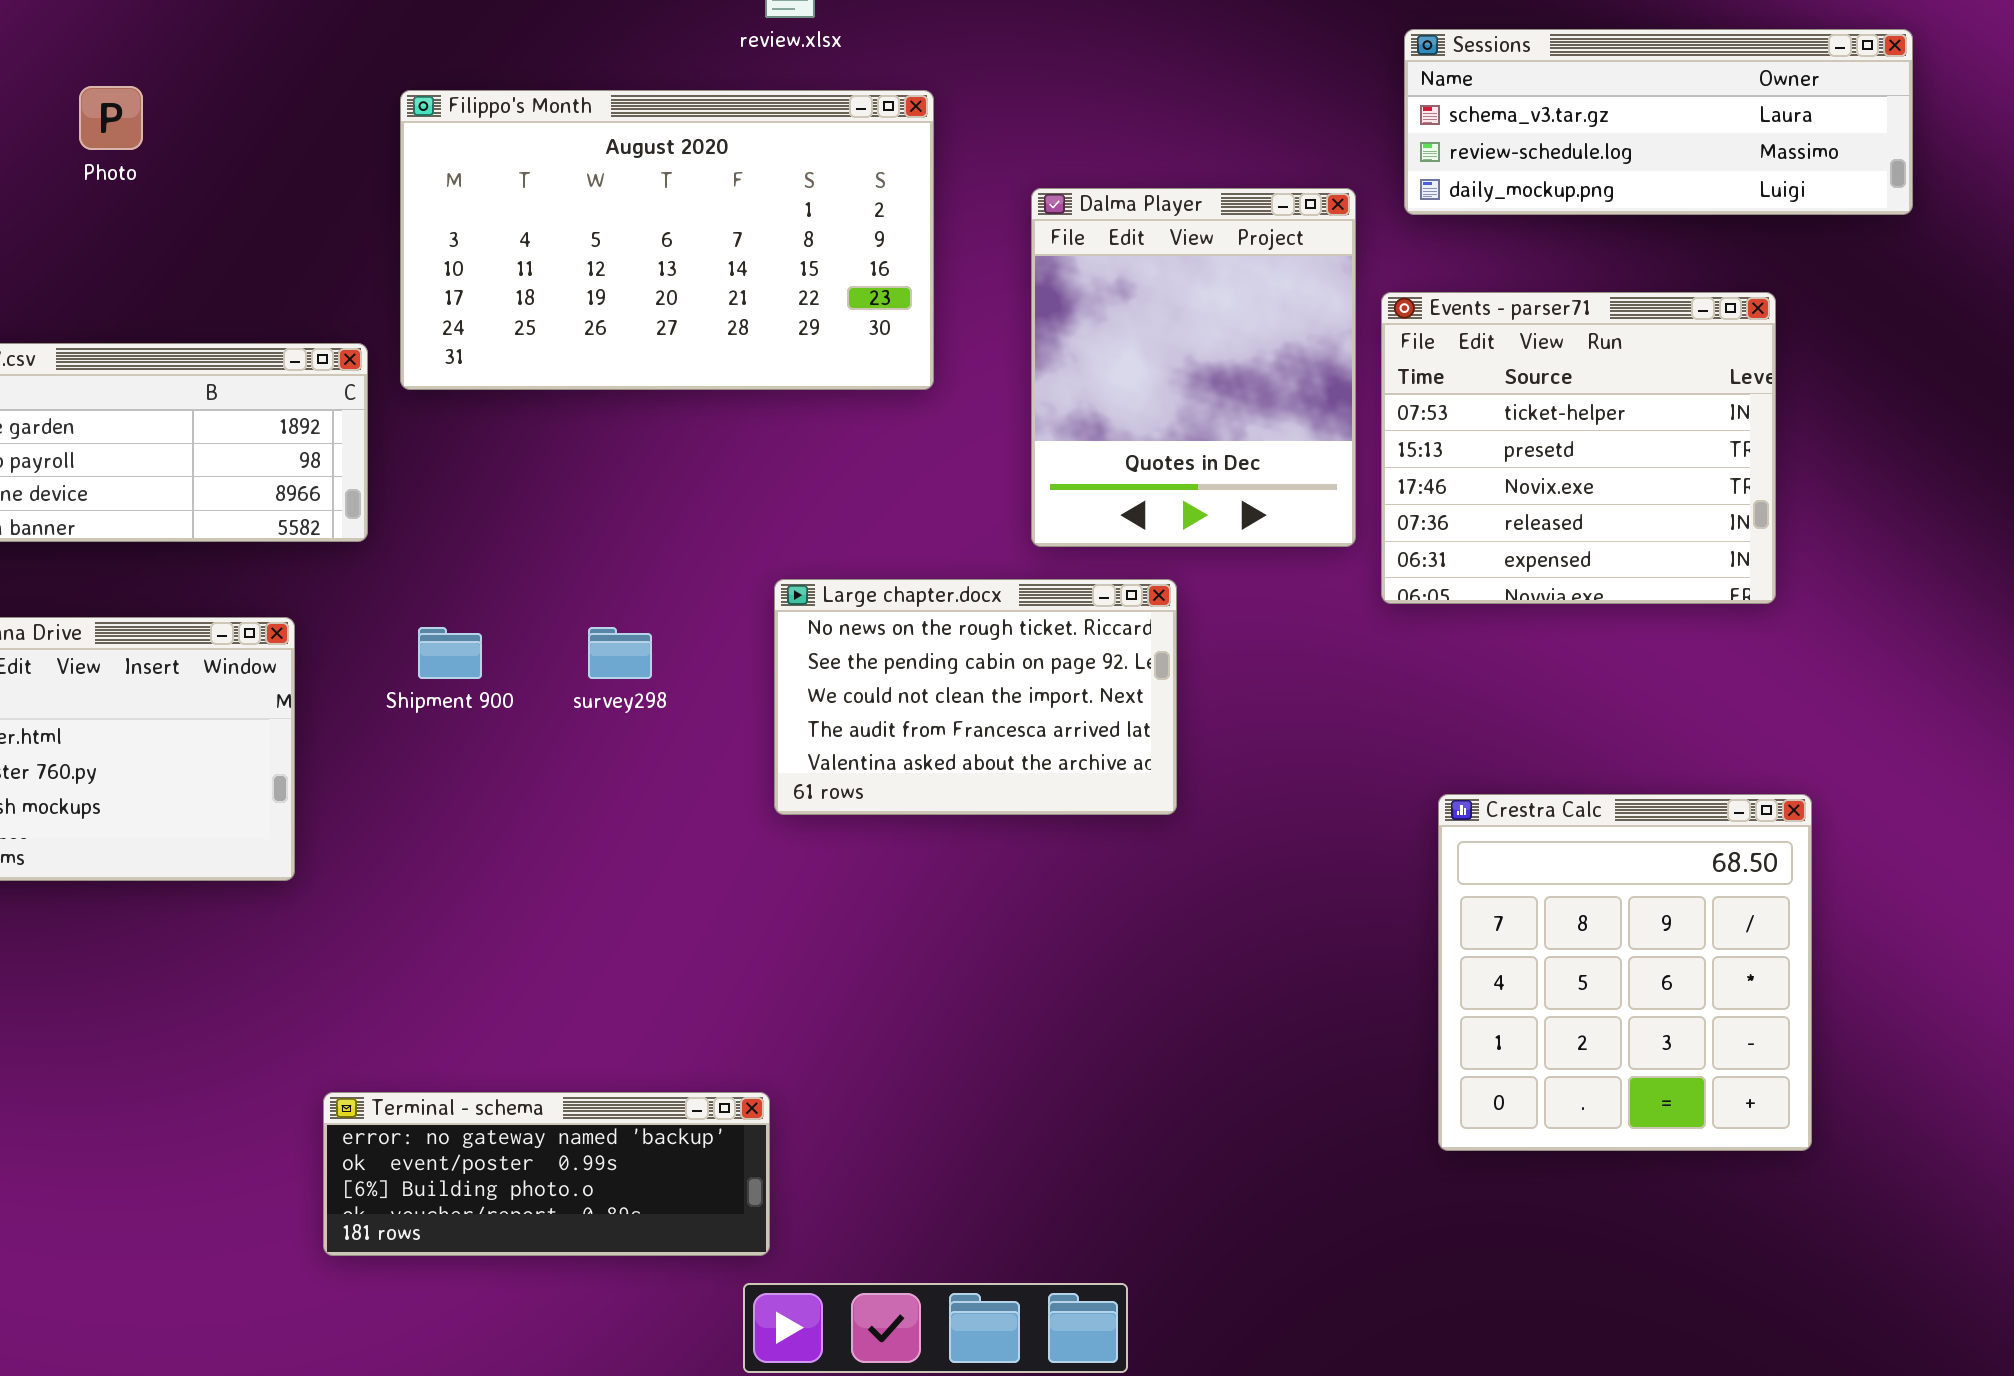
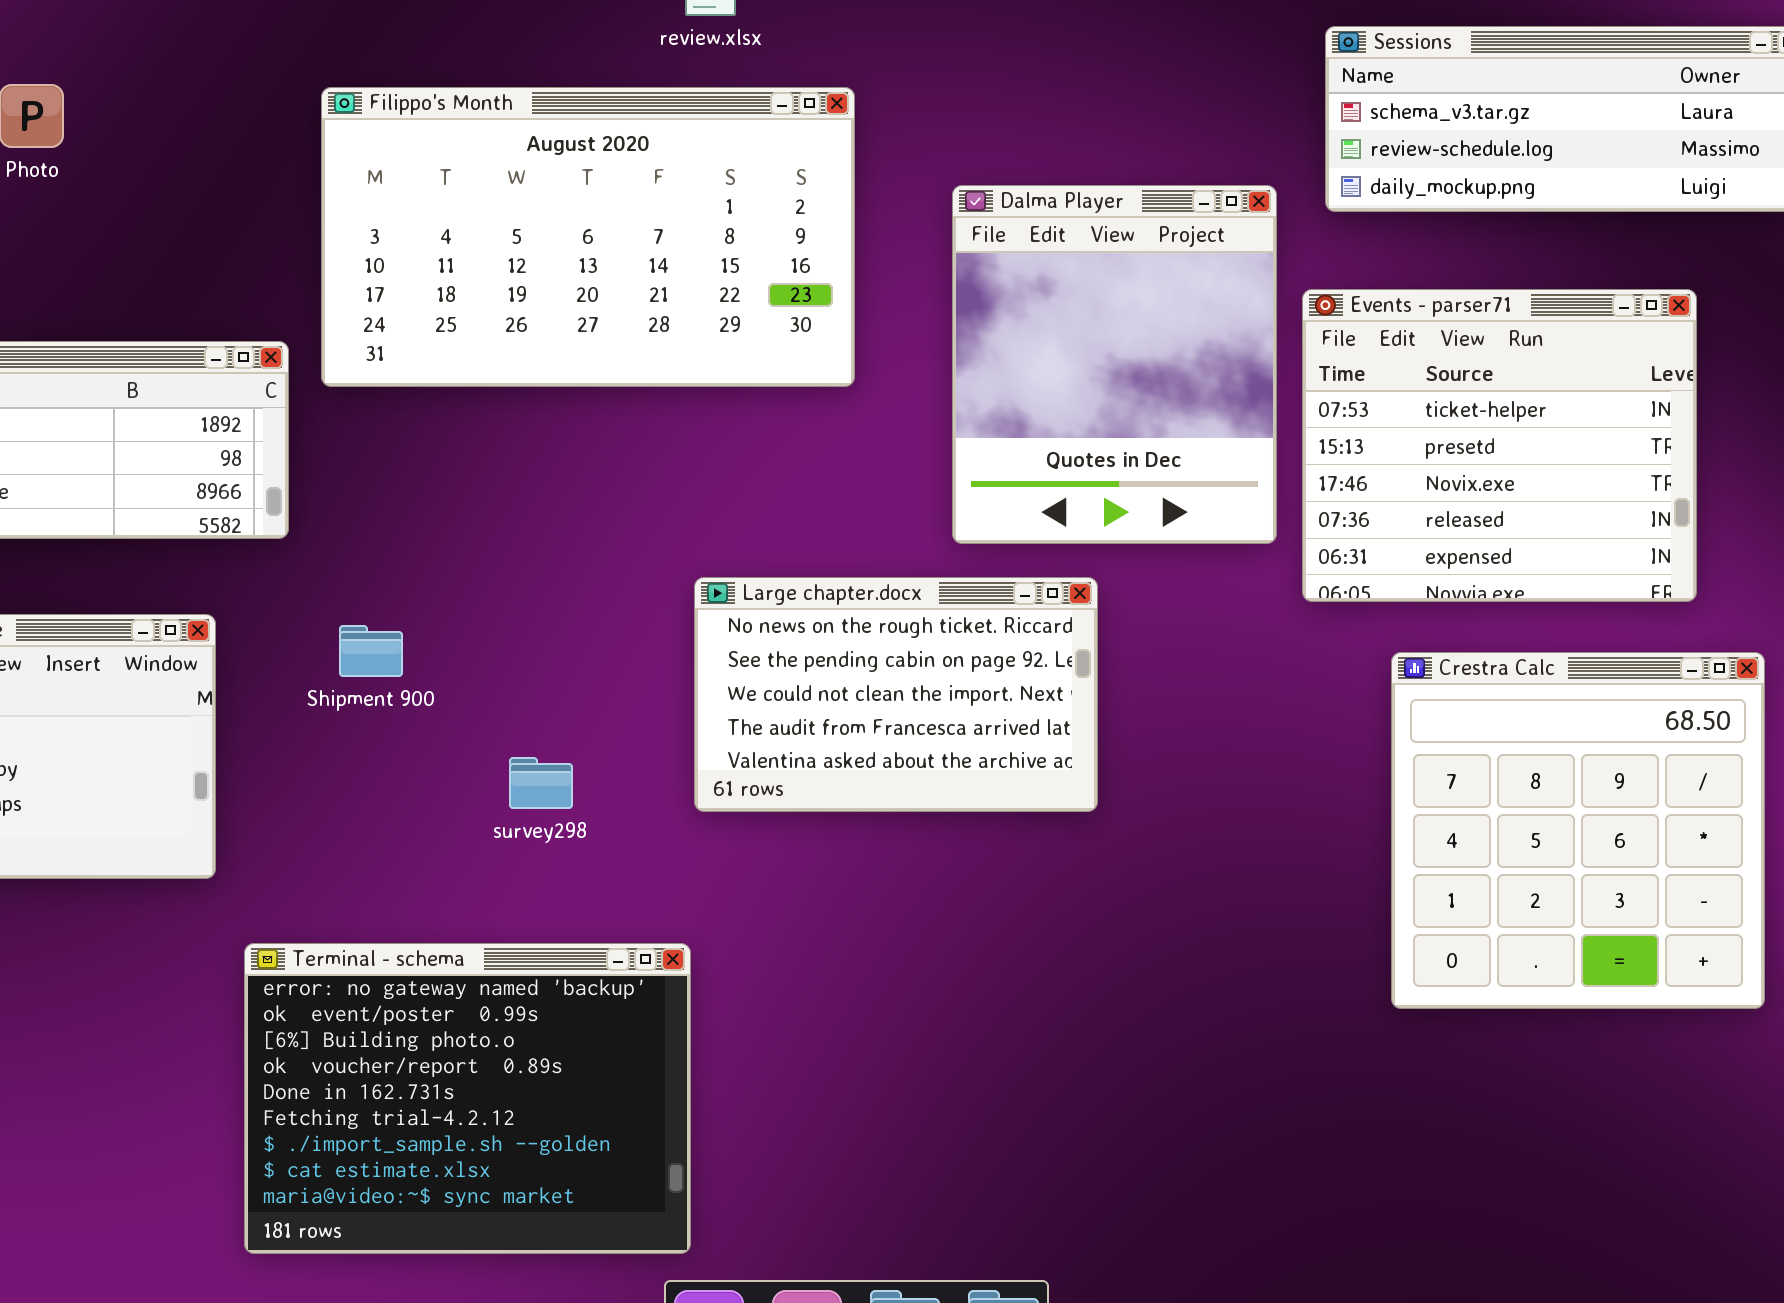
survey298: [588,627,652,679] -> [509,757,573,809], moved
Crestra Calc: [1438,794,1812,1151] -> [1391,652,1765,1009], moved
Terminal - schema: [323,1092,770,1256] -> [244,943,691,1254], resized

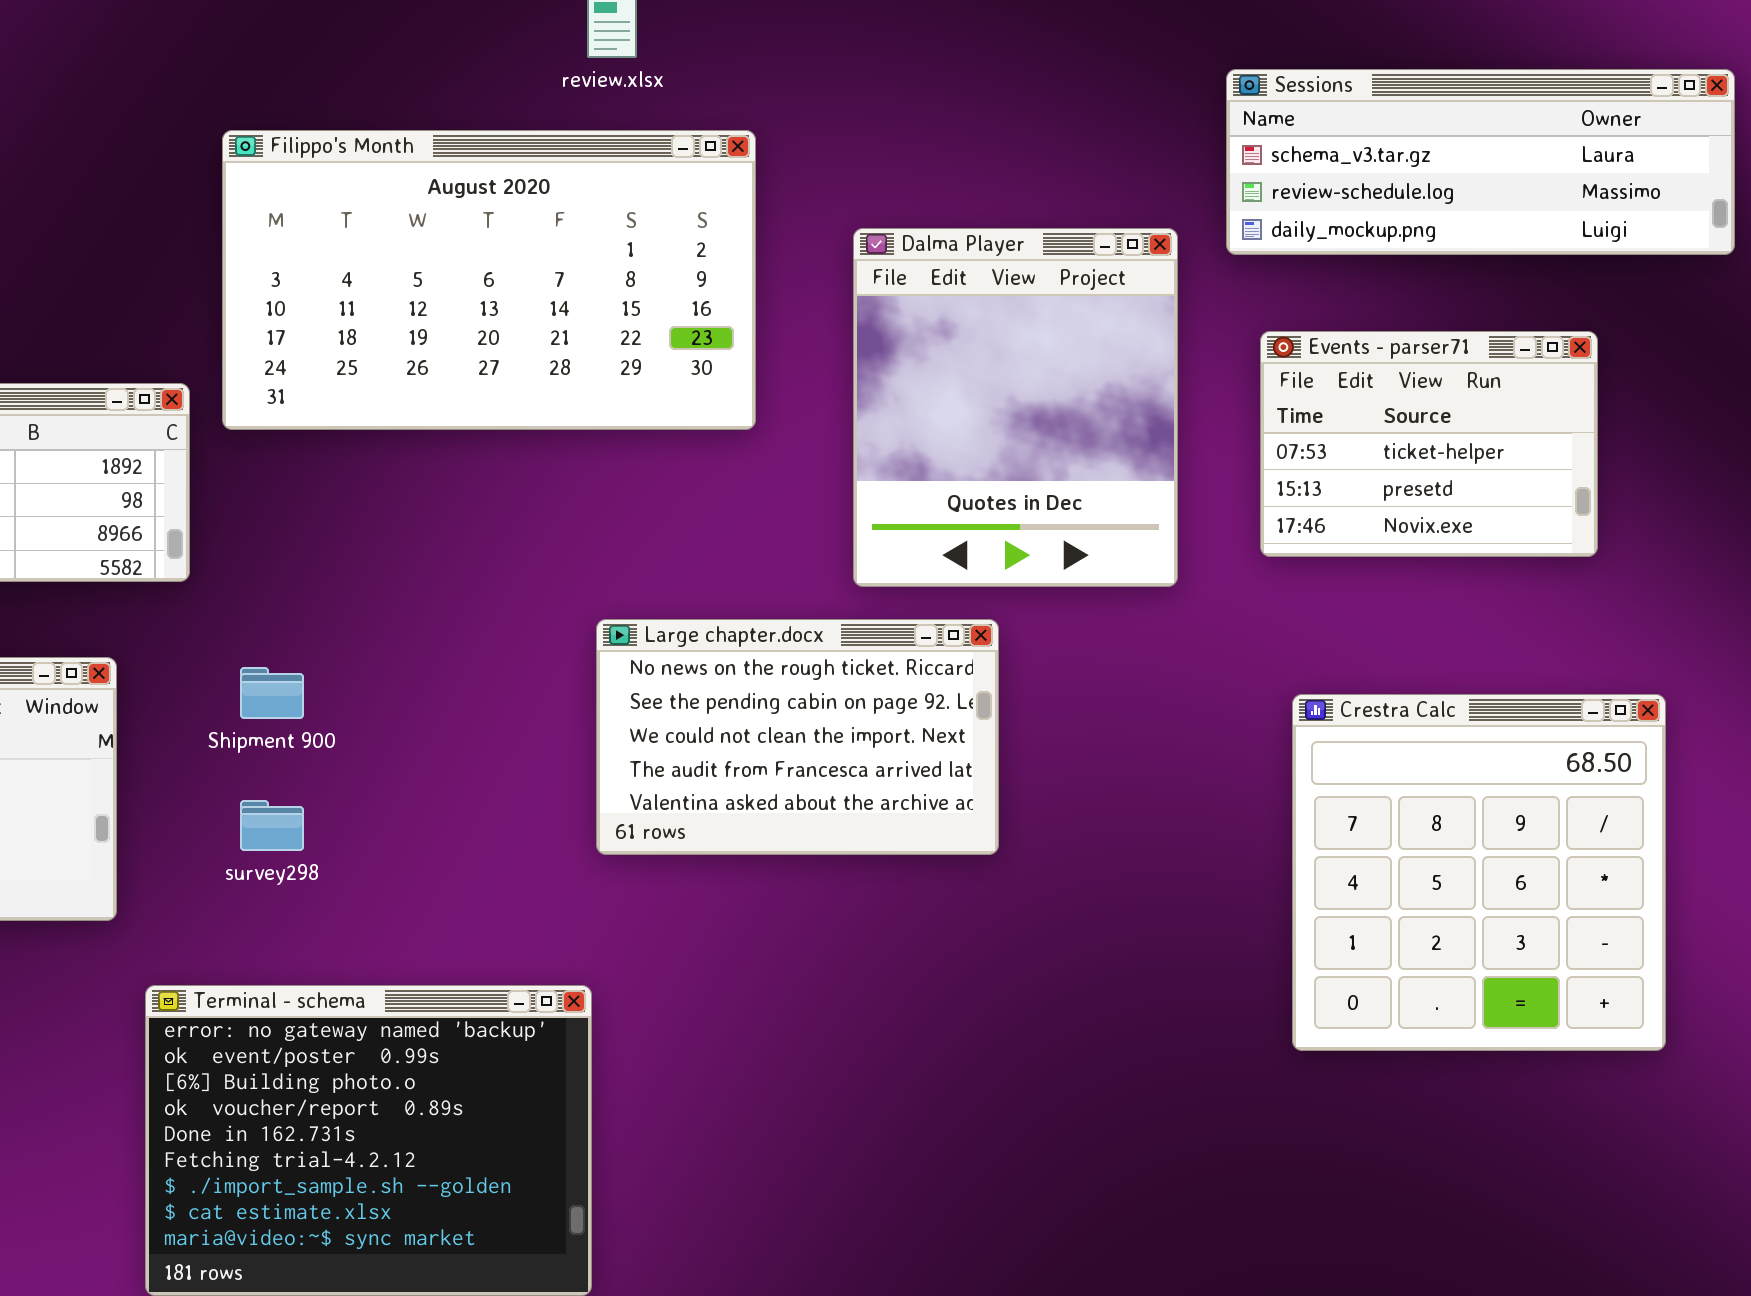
Events - parser71: [1302,289,1697,602] -> [1260,331,1598,557], resized
survey298: [509,757,573,809] -> [240,800,304,851], moved

